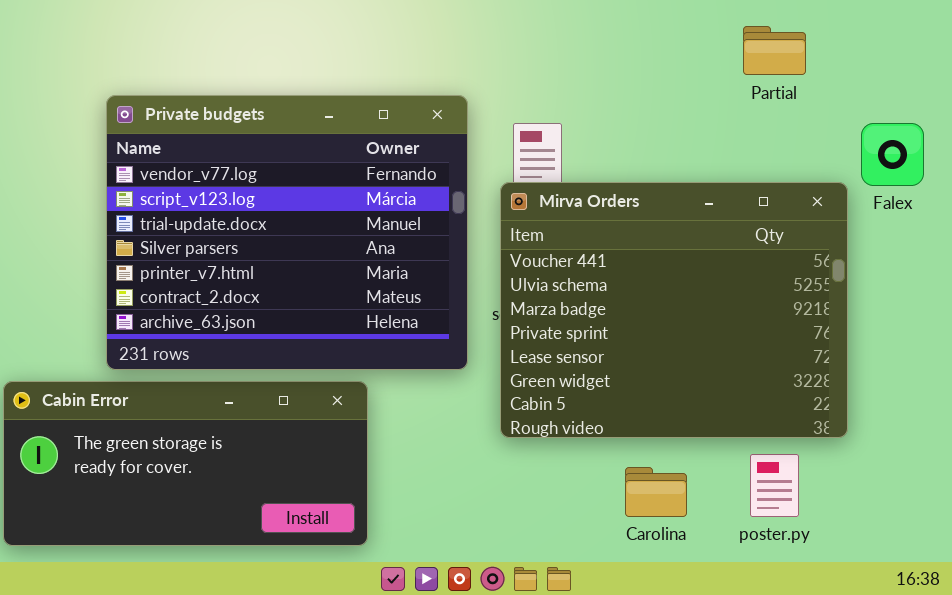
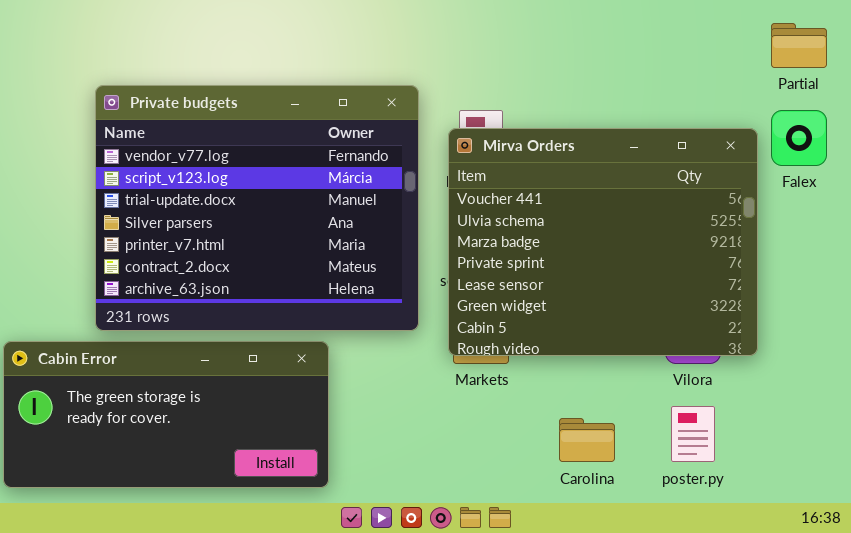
Partial: [743,26,806,75] -> [771,23,827,68], moved
Mirva Orders: [500,182,848,438] -> [448,128,758,356], moved

